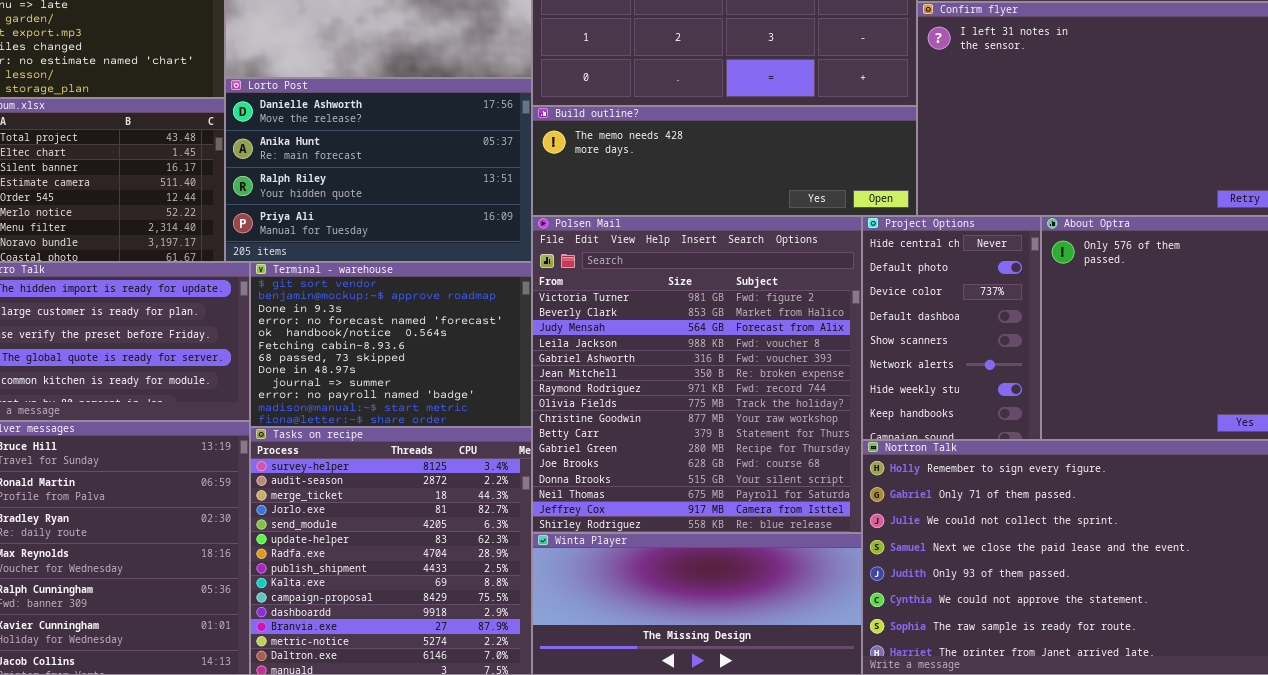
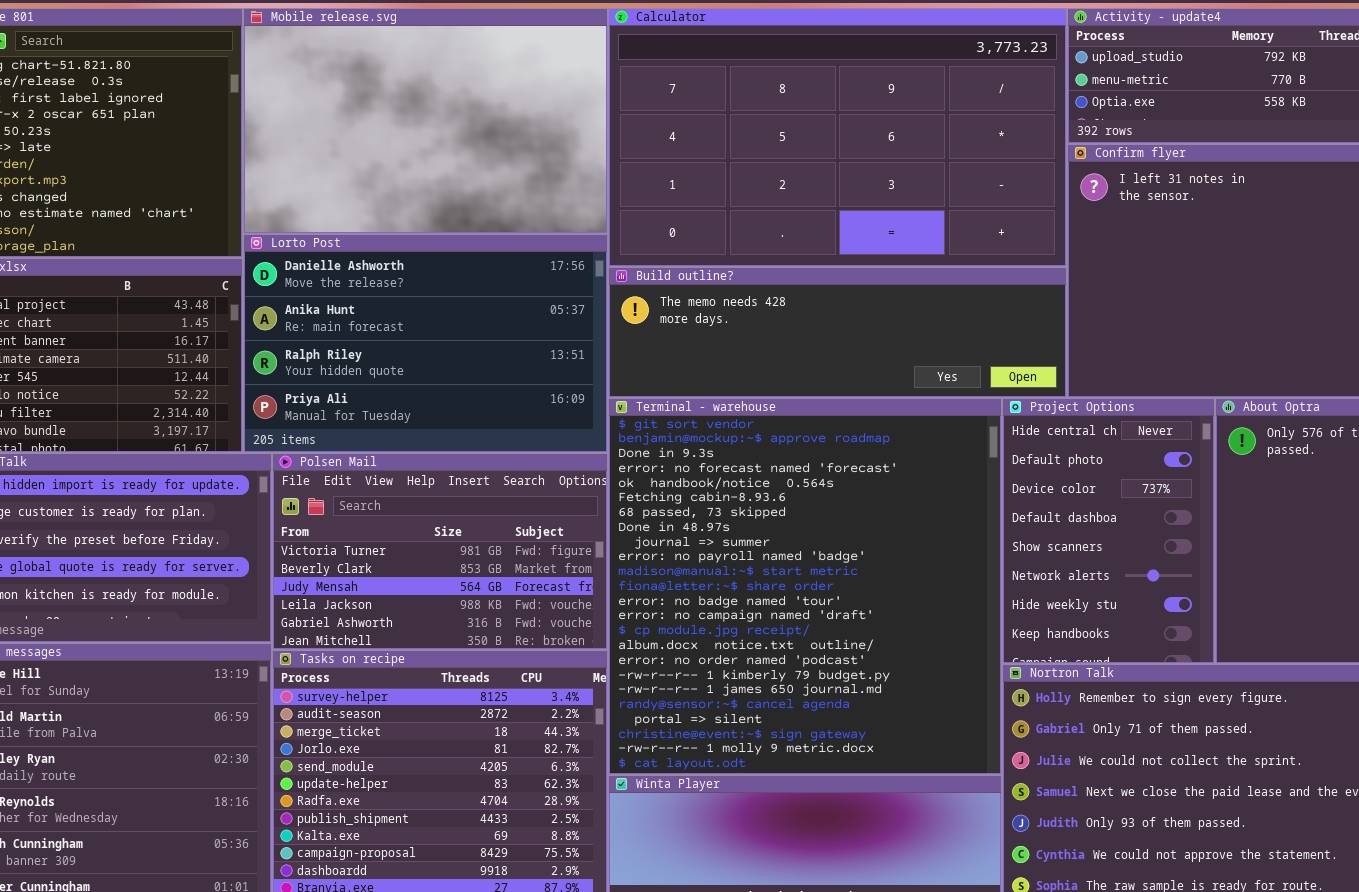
Polsen Mail: [532,216,862,533] -> [272,453,608,650], moved, resized
Terminal - warehouse: [250,262,532,427] -> [608,398,1002,775], moved, resized

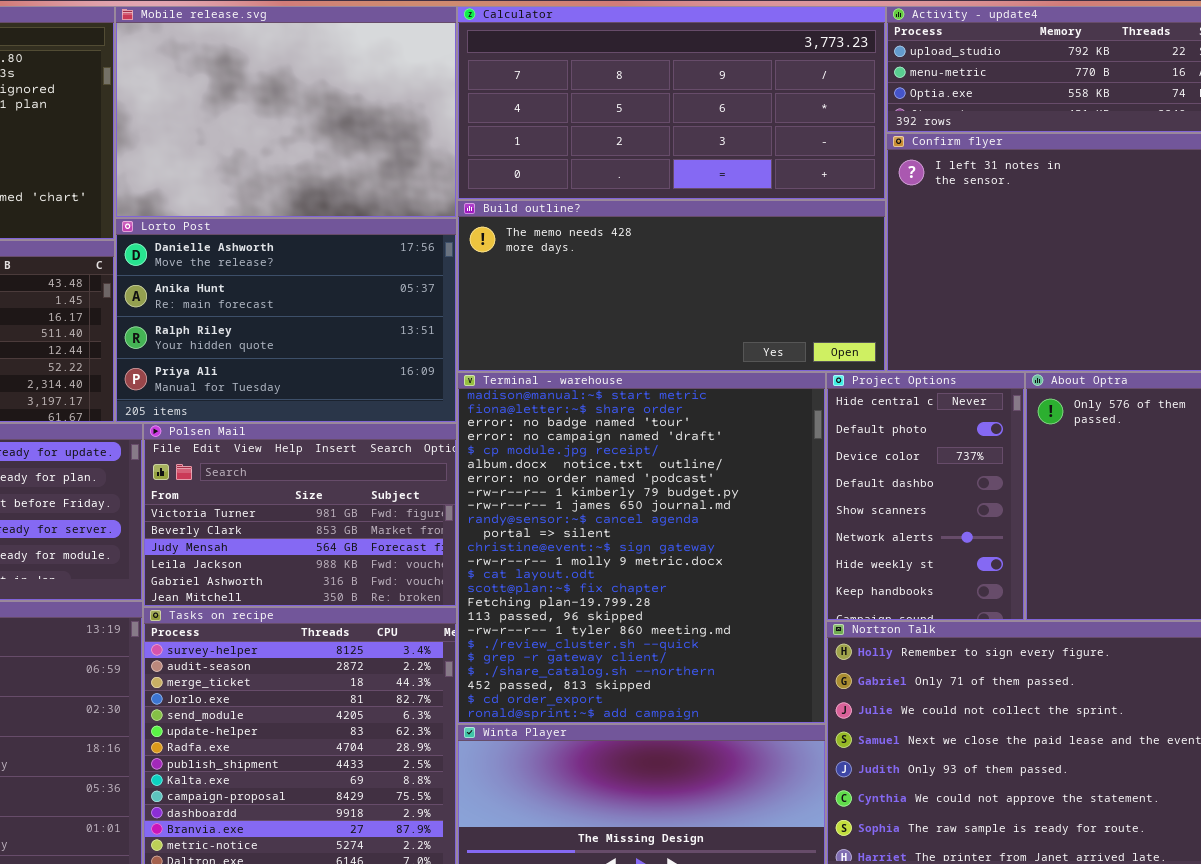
Calculator: [608,8,1067,267] -> [457,6,886,200], resized
Build outline?: [608,267,1067,398] -> [457,200,886,372], resized
Terminal - warehouse: [608,398,1002,775] -> [457,372,826,724], scrolled down 10 rows

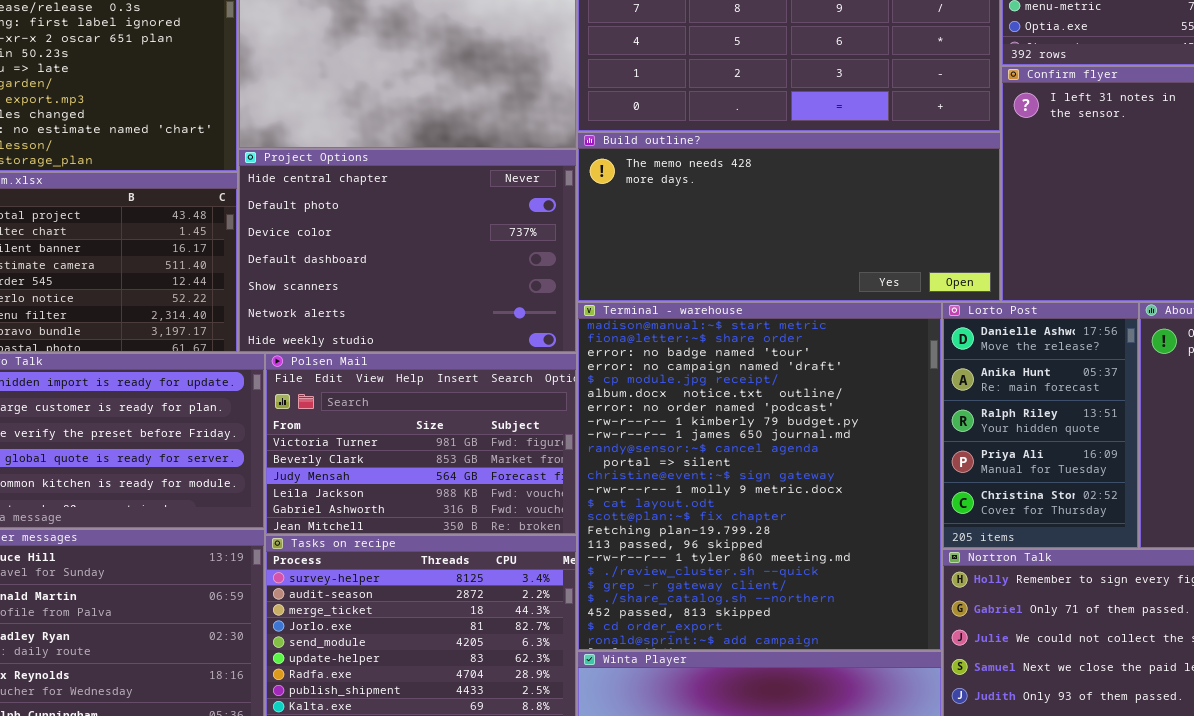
Lorto Post: [115,218,457,423] -> [942,302,1139,549], moved, resized
Project Options: [826,372,1025,621] -> [238,149,577,353], moved, resized

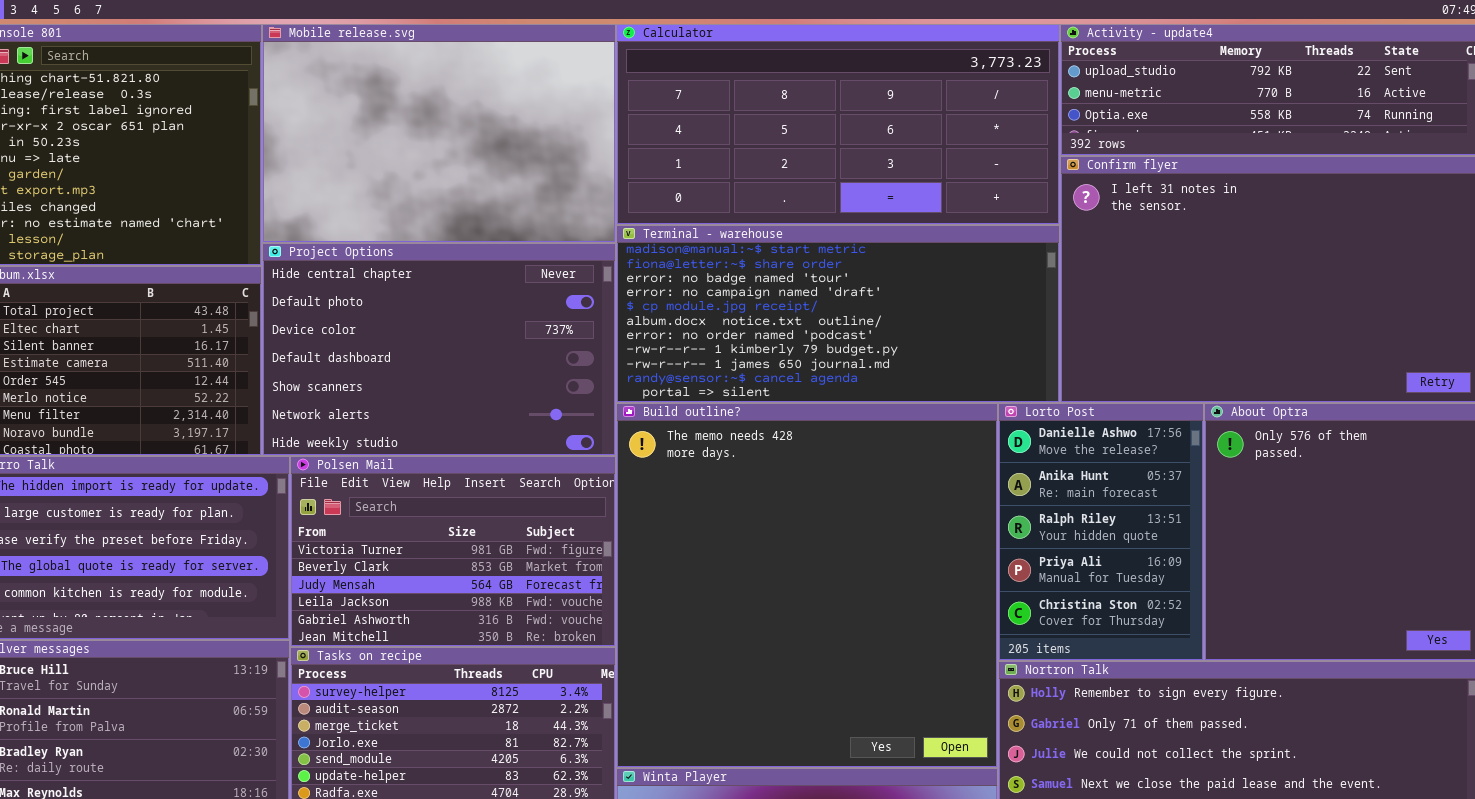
Build outline?: [577,132,1001,302] -> [616,403,998,768], moved, resized
Terminal - warehouse: [577,302,942,651] -> [616,225,1060,403], moved, resized

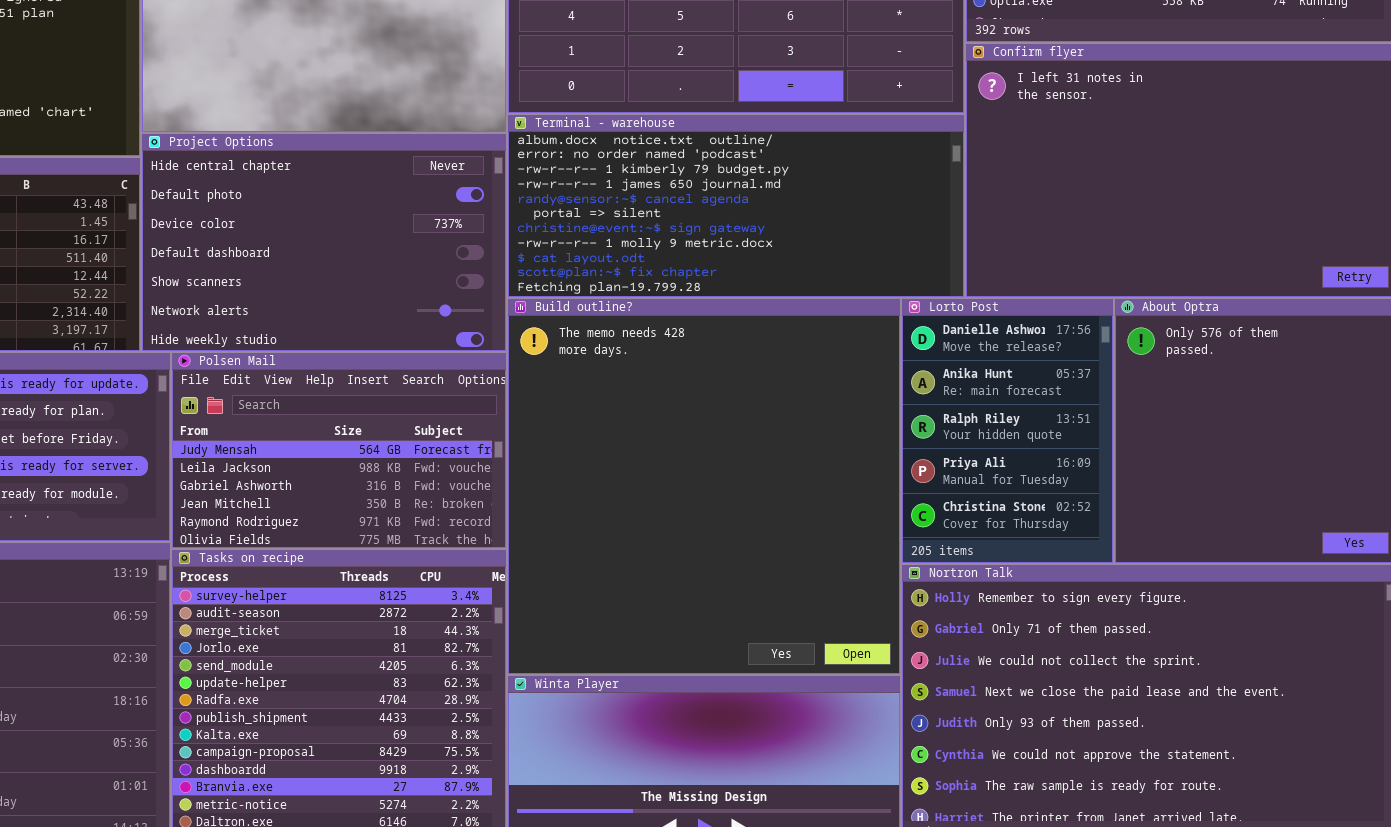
Terminal - warehouse: [616,225,1060,403] -> [507,114,965,298], scrolled down 5 rows
Polsen Mail: [290,456,616,647] -> [171,352,507,549], scrolled down 2 rows

